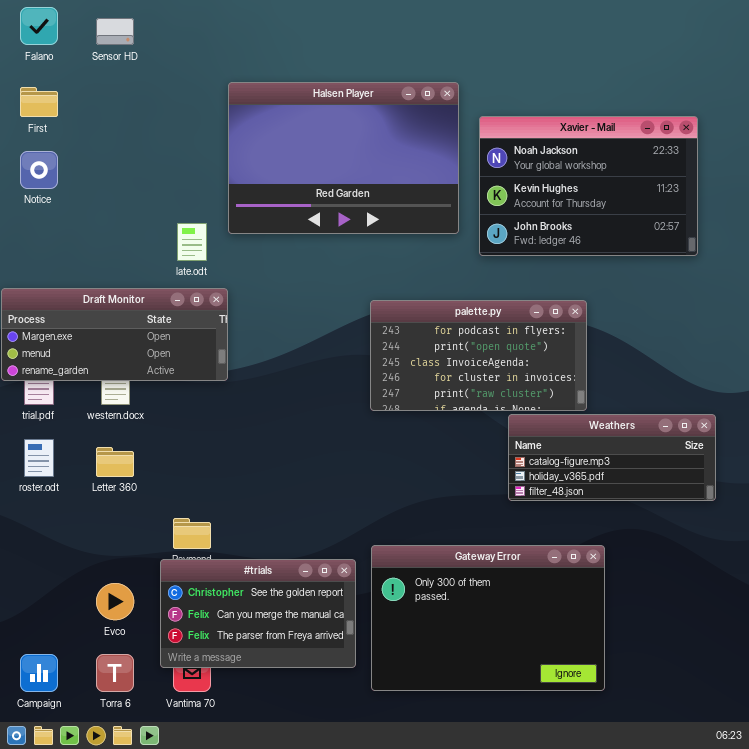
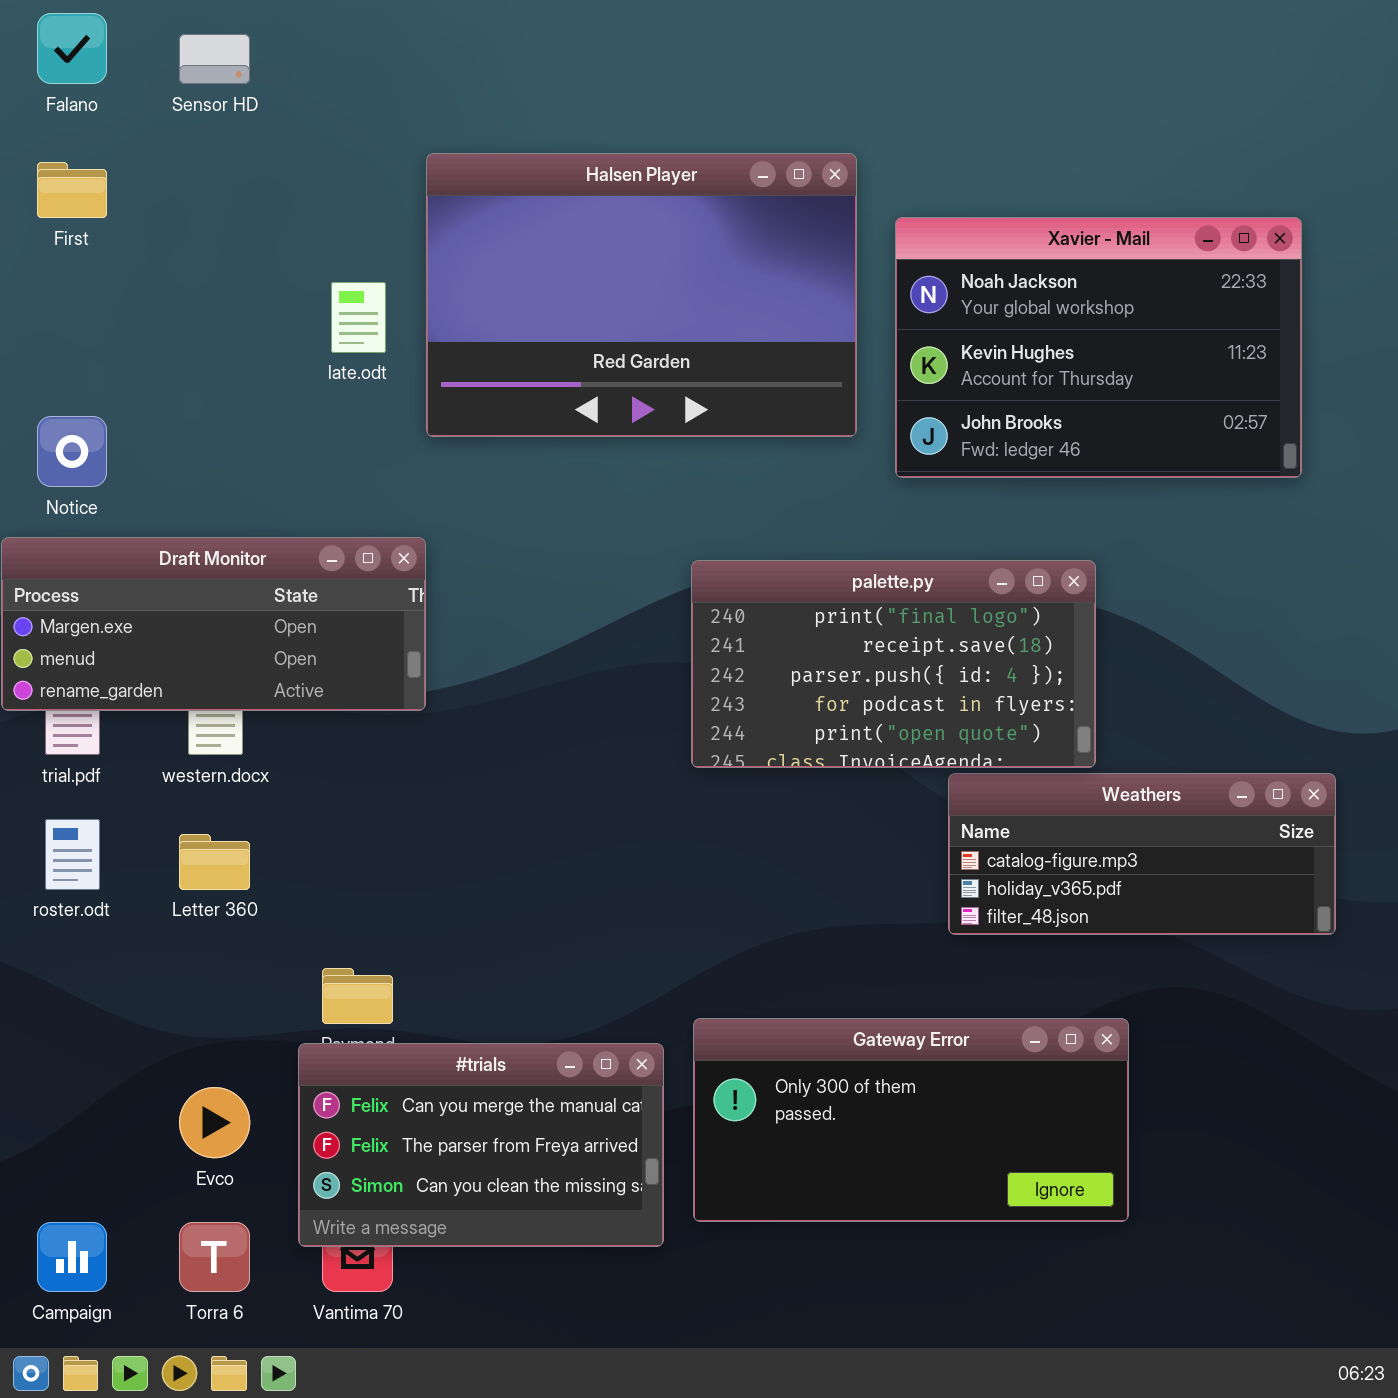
Notice: [20,151,58,189] -> [37,416,107,487], moved
late.odt: [177,223,207,261] -> [331,282,386,353], moved
palette.py: [370,300,587,411] -> [691,560,1096,768], scrolled up 3 rows
Gateway Error: [371,545,605,691] -> [693,1018,1129,1222], resized
#trials: [160,559,356,668] -> [298,1043,664,1247], scrolled down 1 row

